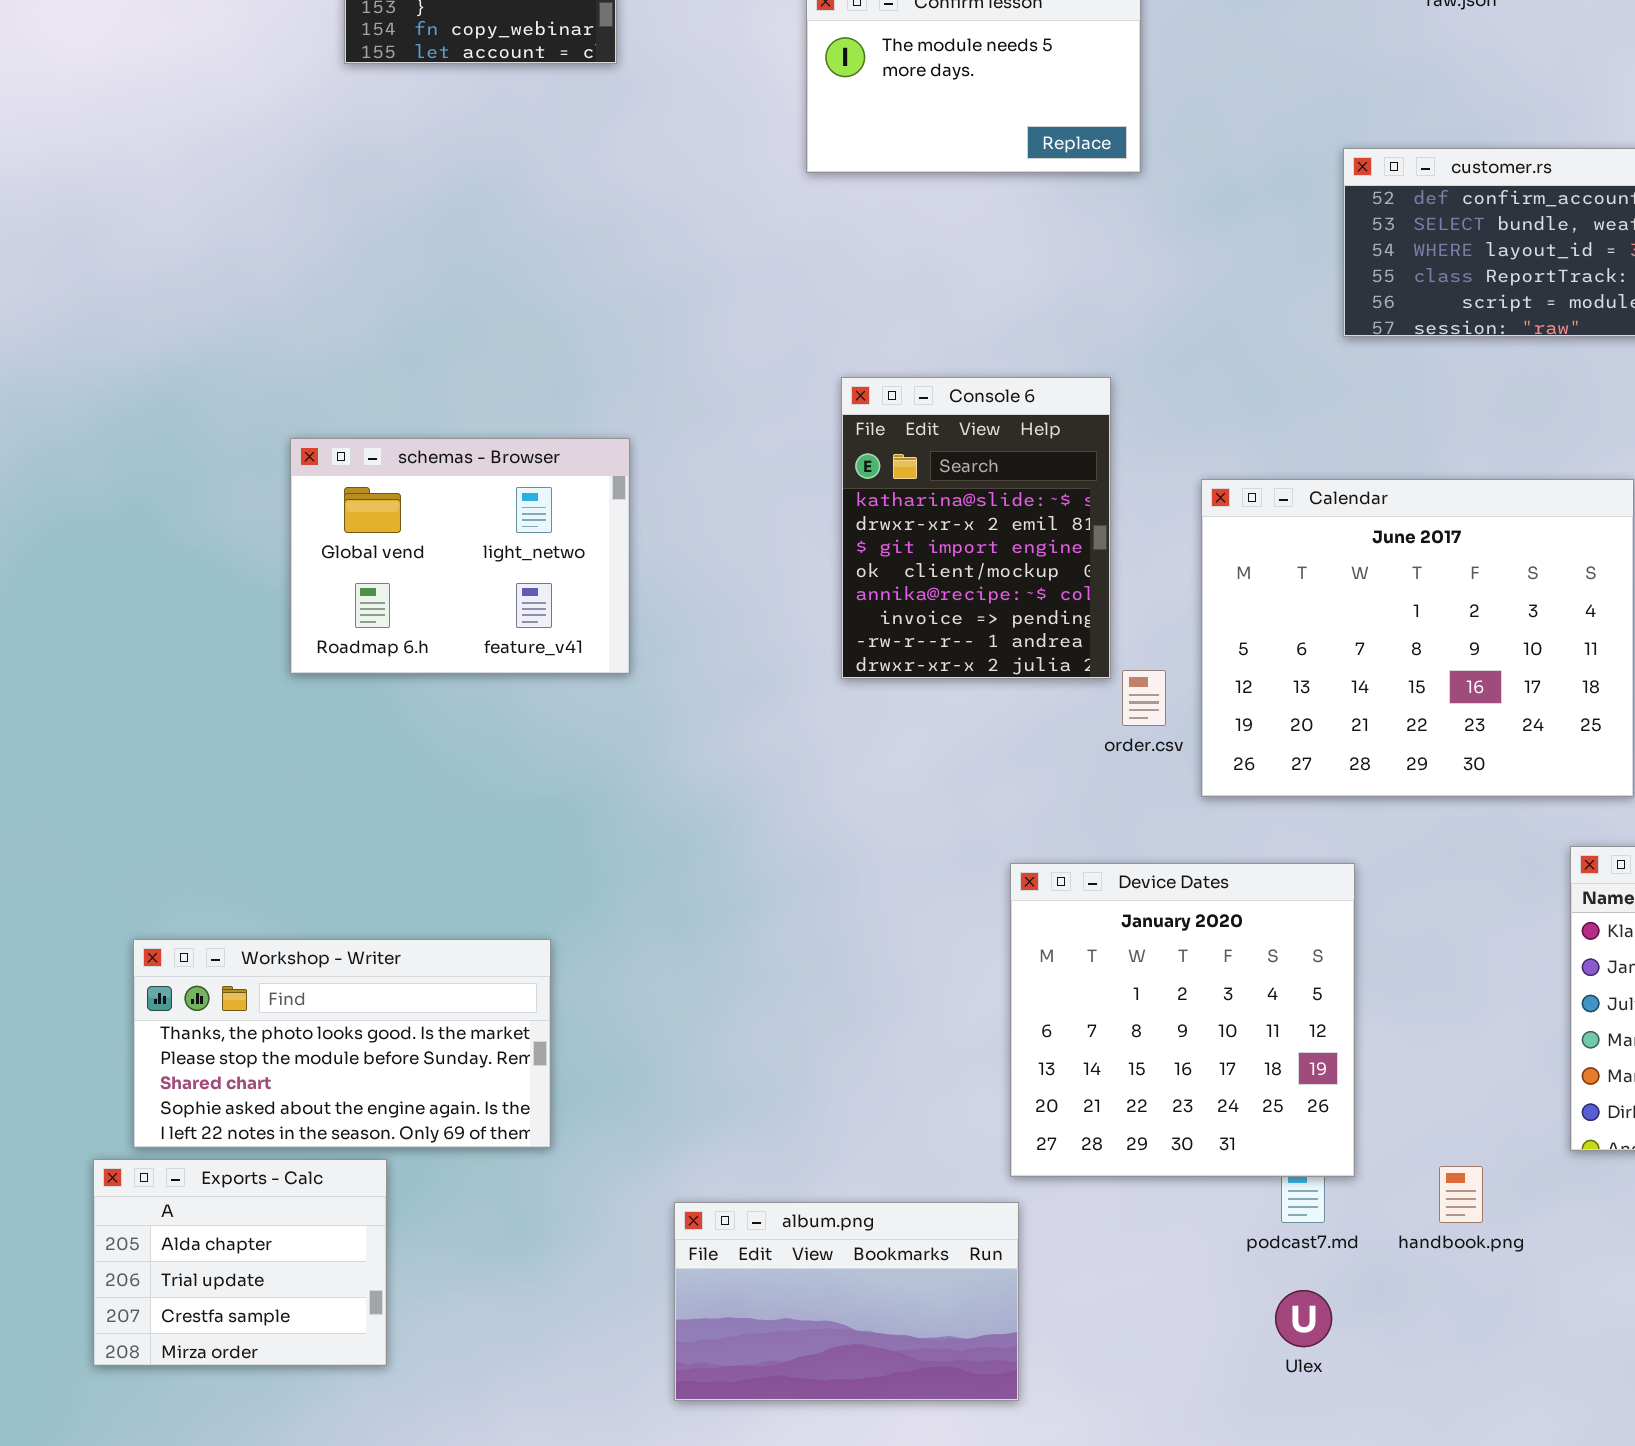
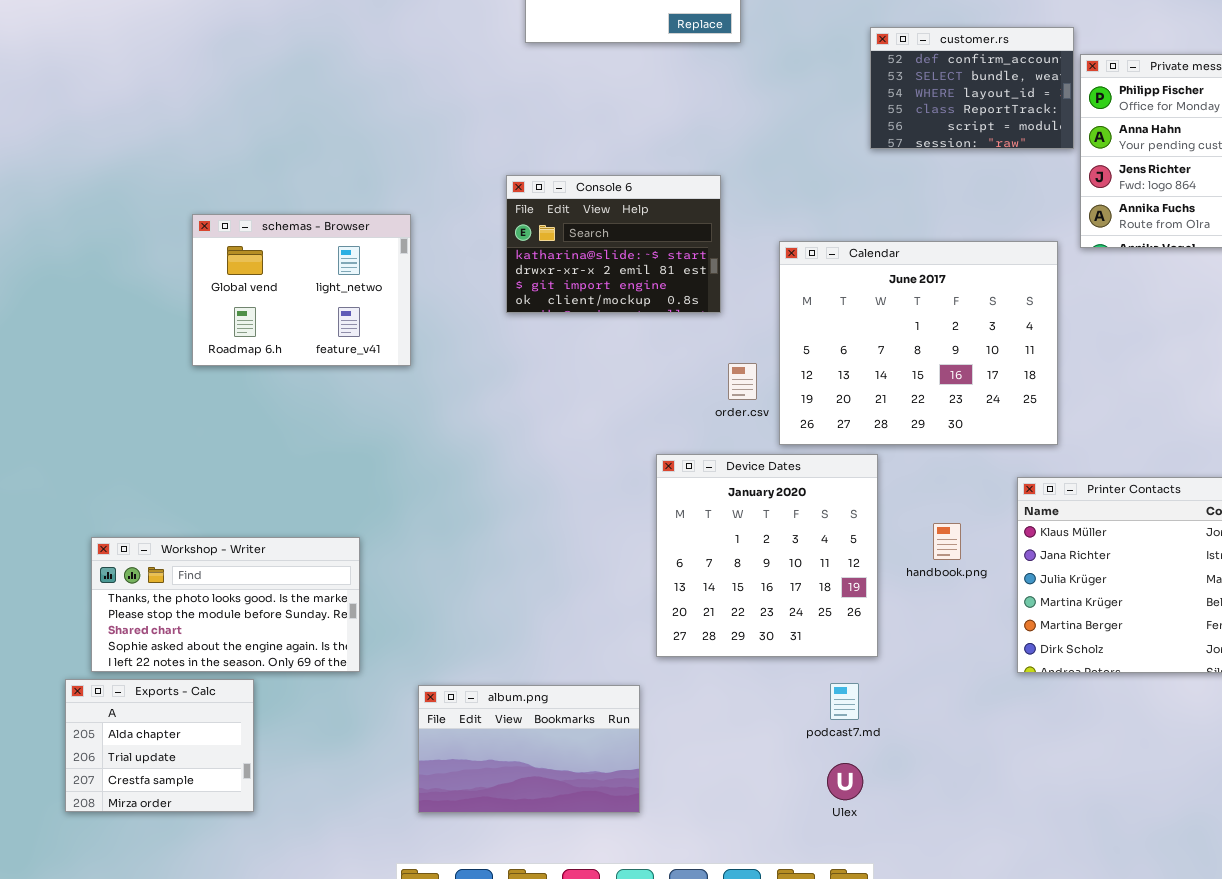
Console 6: [841,377,1111,679] -> [506,175,721,313], resized
Device Dates: [1010,863,1355,1177] -> [656,454,878,657], moved
handbook.png: [1439,1166,1483,1223] -> [933,523,961,560], moved
album.png: [674,1202,1019,1401] -> [418,685,640,813], moved

